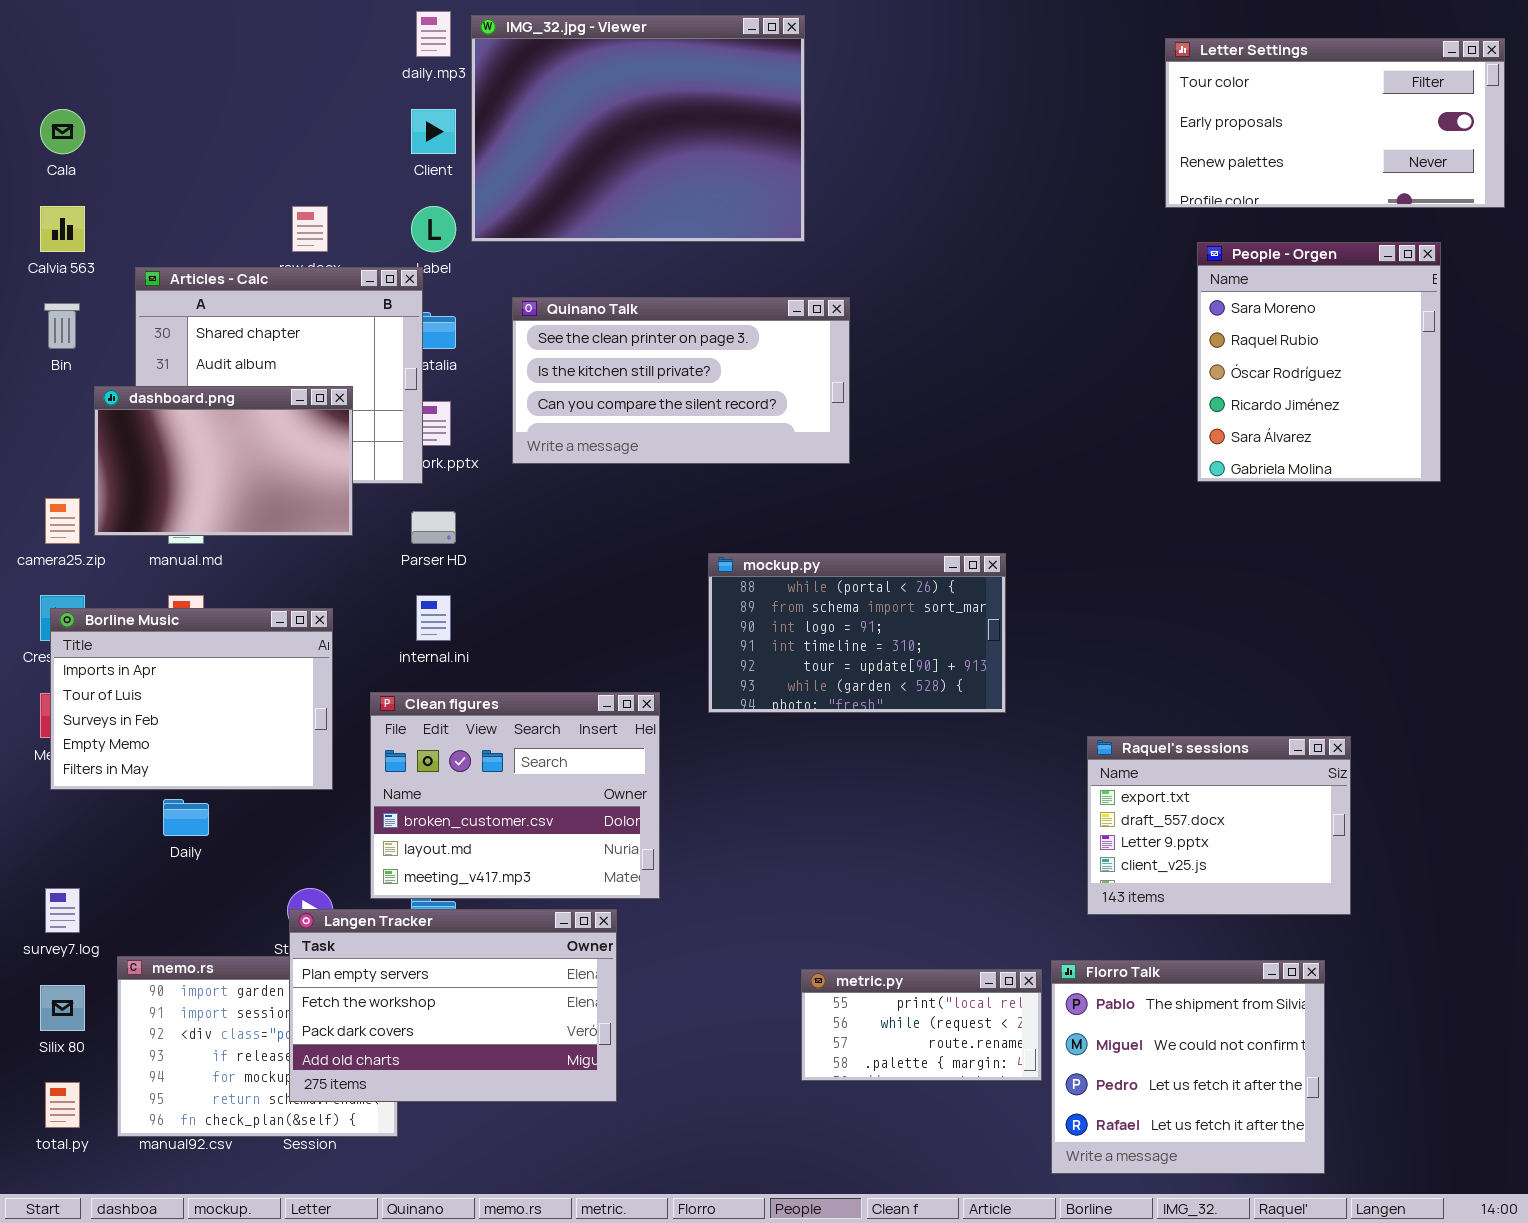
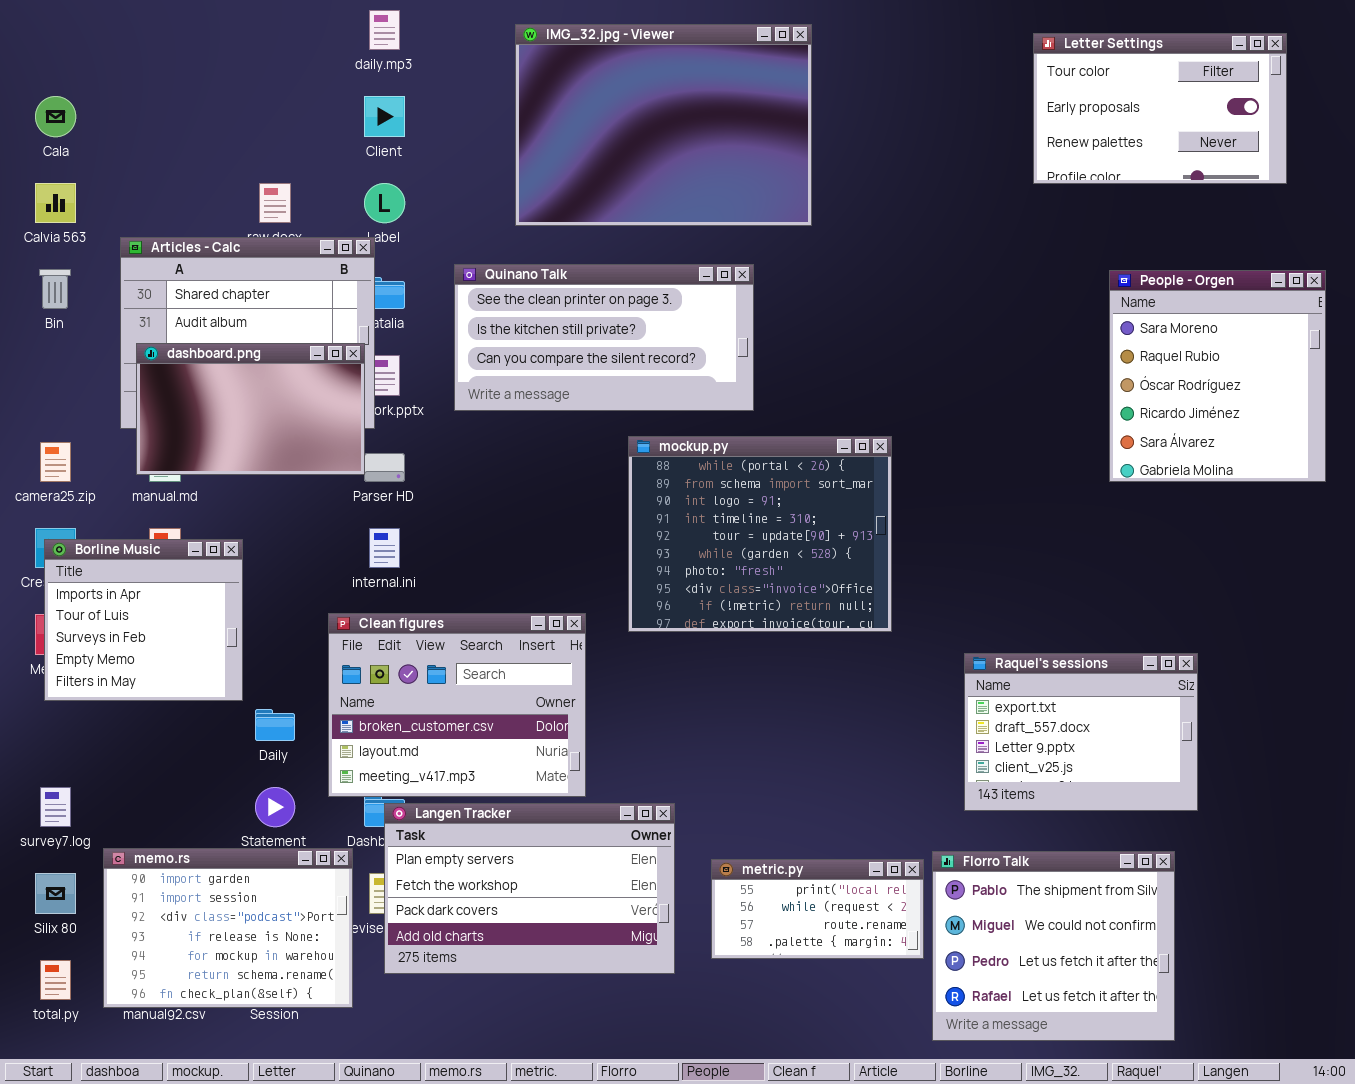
IMG_32.jpg - Viewer: [471,15,805,242] -> [515,24,812,226], moved
Letter Settings: [1165,38,1505,208] -> [1033,33,1287,184], resized
People - Orgen: [1197,242,1441,482] -> [1109,270,1326,482], moved
dashboard.png: [94,386,353,536] -> [136,343,365,475], moved
mockup.py: [708,553,1006,713] -> [628,436,892,632], resized
Borline Music: [50,608,333,790] -> [44,539,243,701], resized
Daily: [163,799,209,836] -> [255,709,295,741], moved
Langen Tracker: [289,909,617,1102] -> [384,803,675,974], moved

